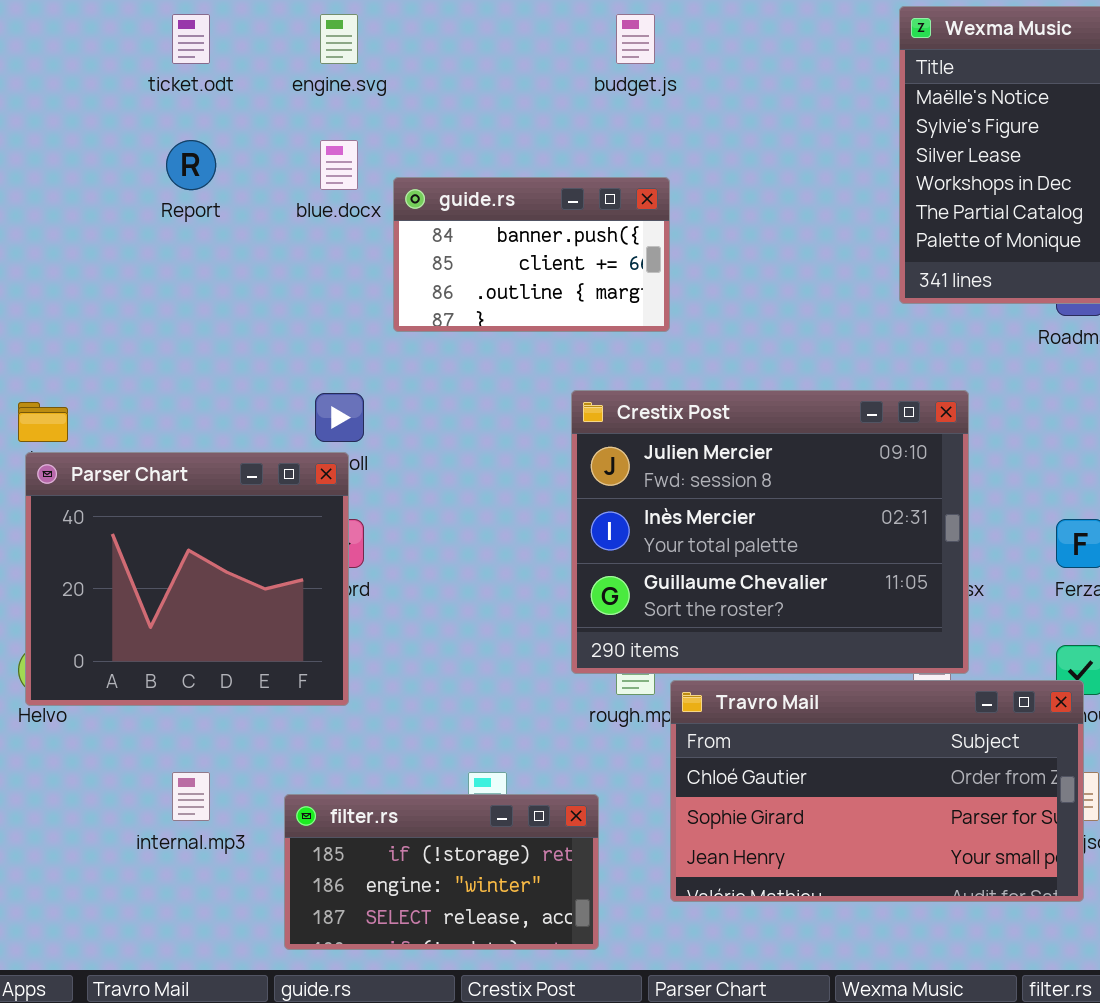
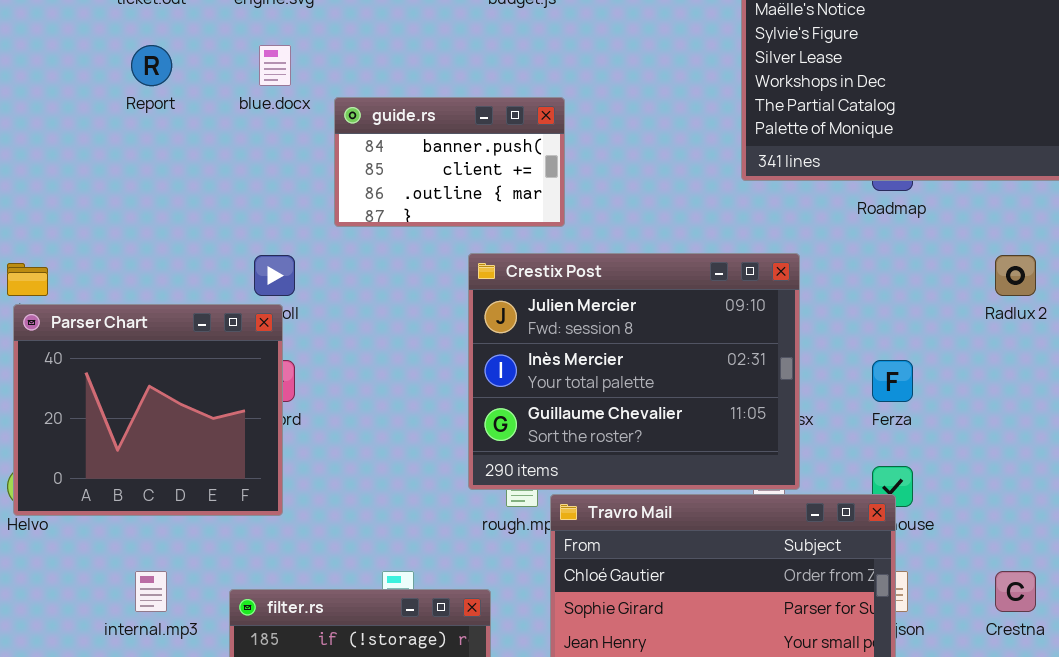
guide.rs: [393,177,670,332] -> [334,97,565,227], moved

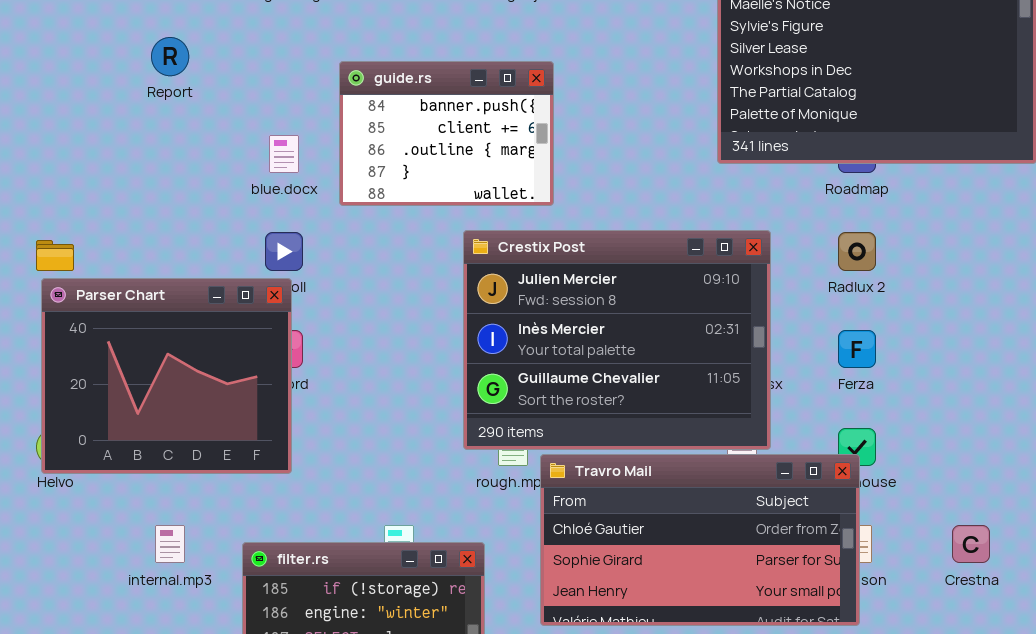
blue.docx: [259,45,291,86] -> [269,135,299,173], moved
guide.rs: [334,97,565,227] -> [339,61,554,206], resized
Radlux 2: [995,255,1036,296] -> [838,232,876,271], moved

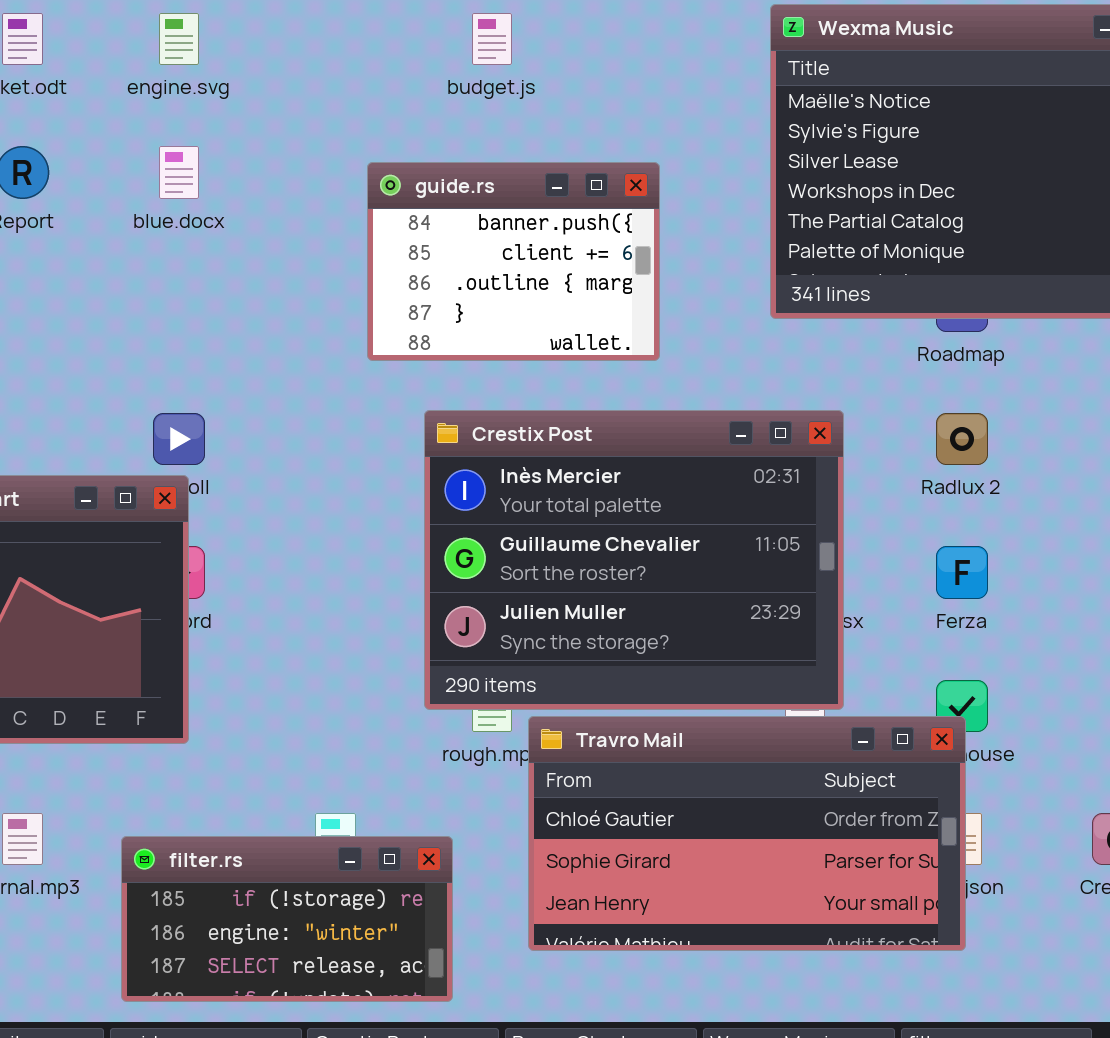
guide.rs: [339,61,554,206] -> [367,162,660,361], moved
blue.docx: [269,135,299,173] -> [159,146,199,199], moved
Crestix Post: [463,230,771,450] -> [424,410,844,710], scrolled down 1 row

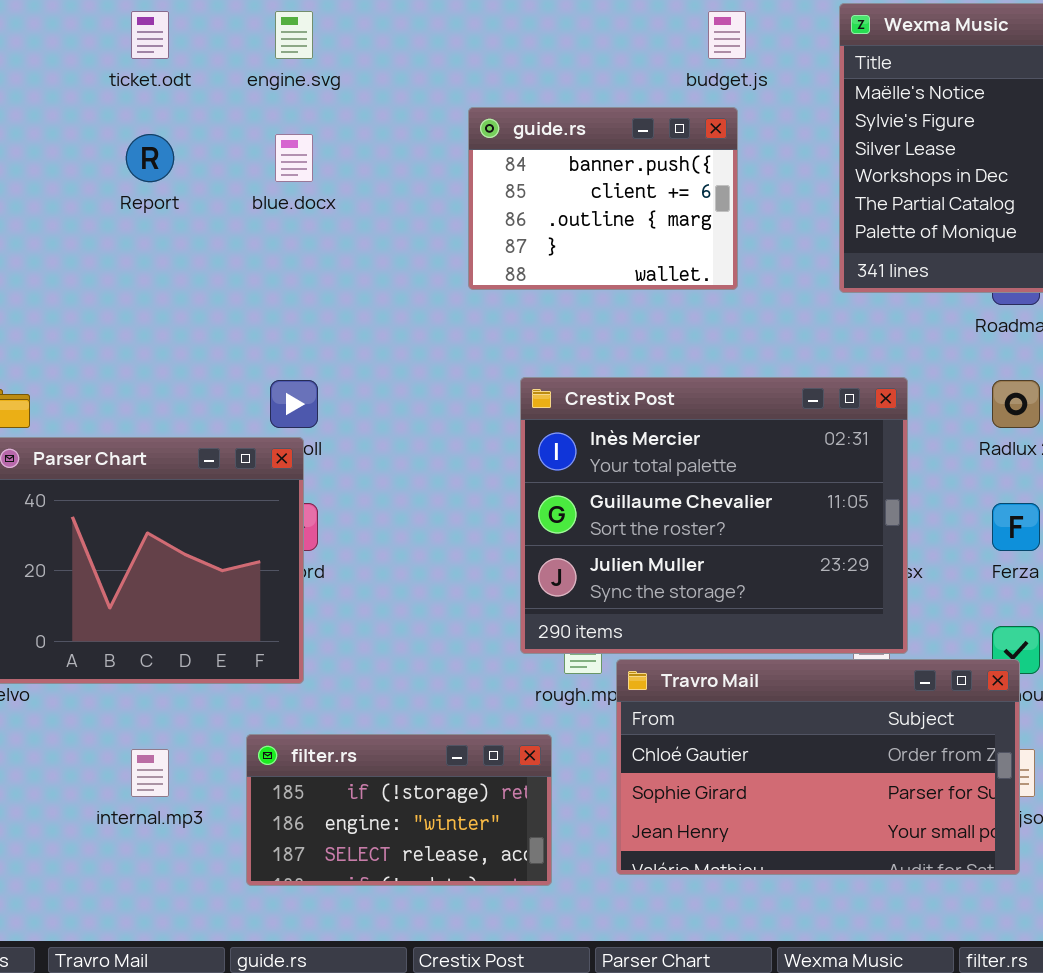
budget.js: [472,13,512,65] -> [708,11,746,59], moved
guide.rs: [367,162,660,361] -> [468,107,738,290], moved
filter.rs: [121,836,453,1002] -> [246,734,552,886], moved

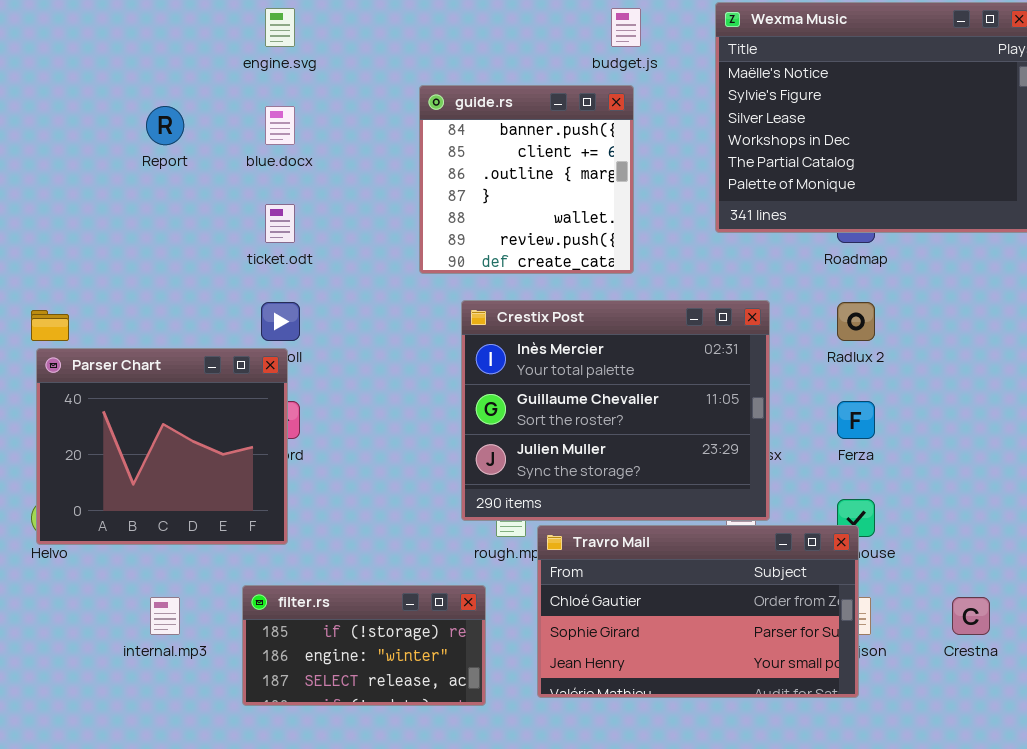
ticket.odt: [131,11,169,59] -> [265,204,295,243], moved
guide.rs: [468,107,738,290] -> [419,85,634,274], resized

